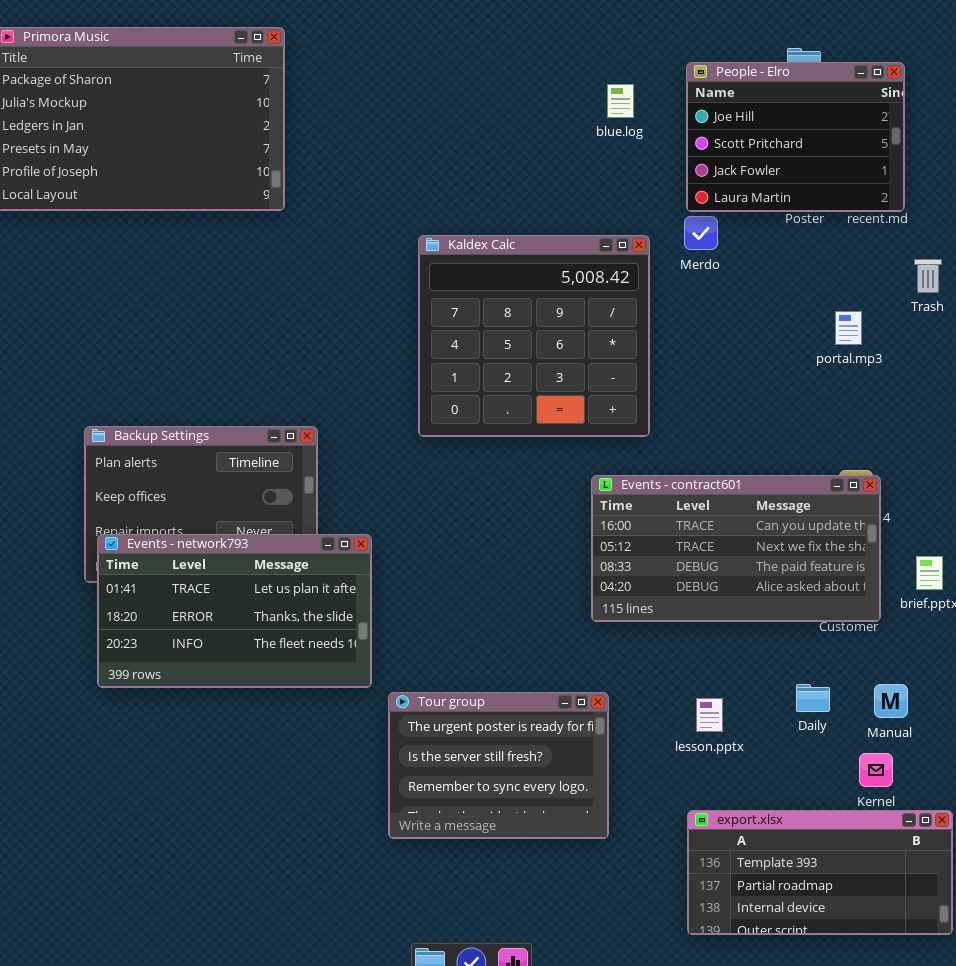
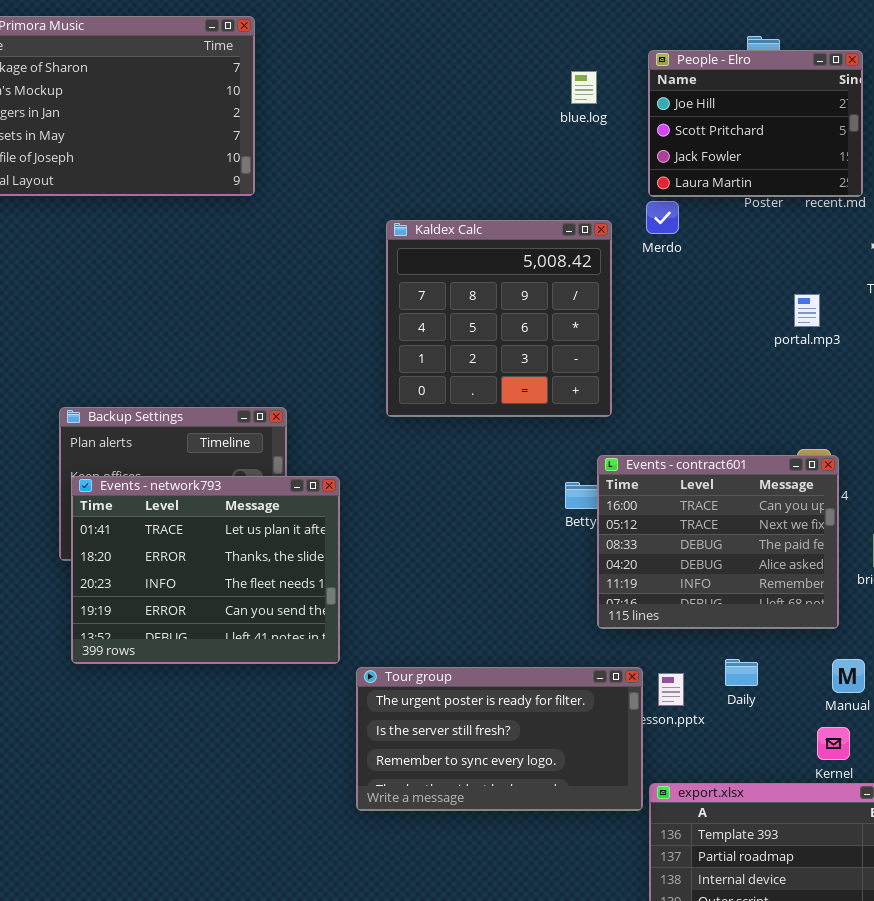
Events - contract601: [591,475,881,622] -> [597,455,839,629], resized
Events - network793: [97,534,372,688] -> [71,476,340,664], resized
Daily: [796,684,830,712] -> [725,659,758,686], moved
Tour group: [388,692,609,839] -> [356,667,643,811], resized

